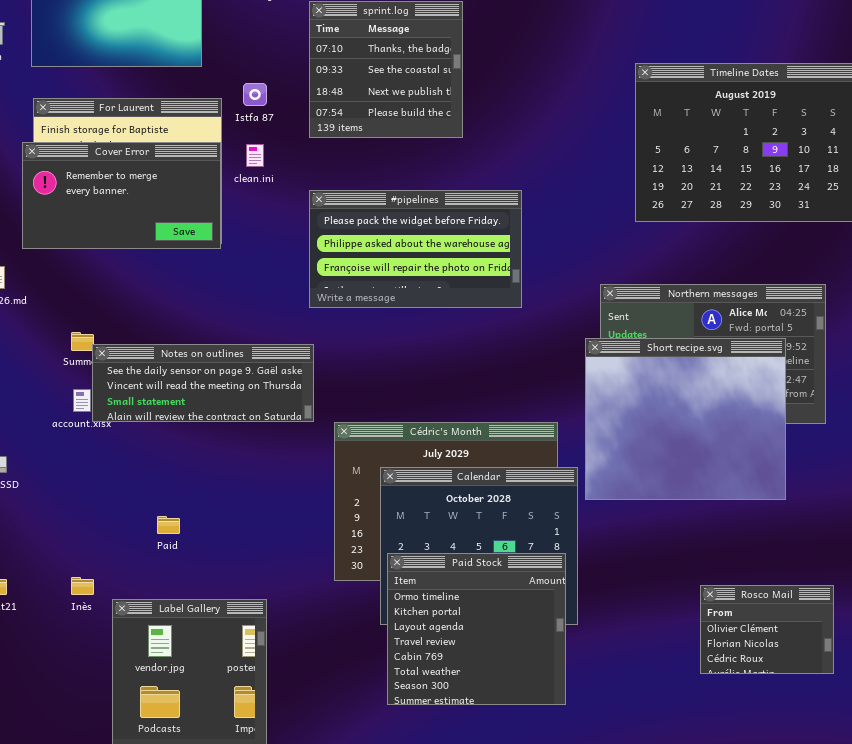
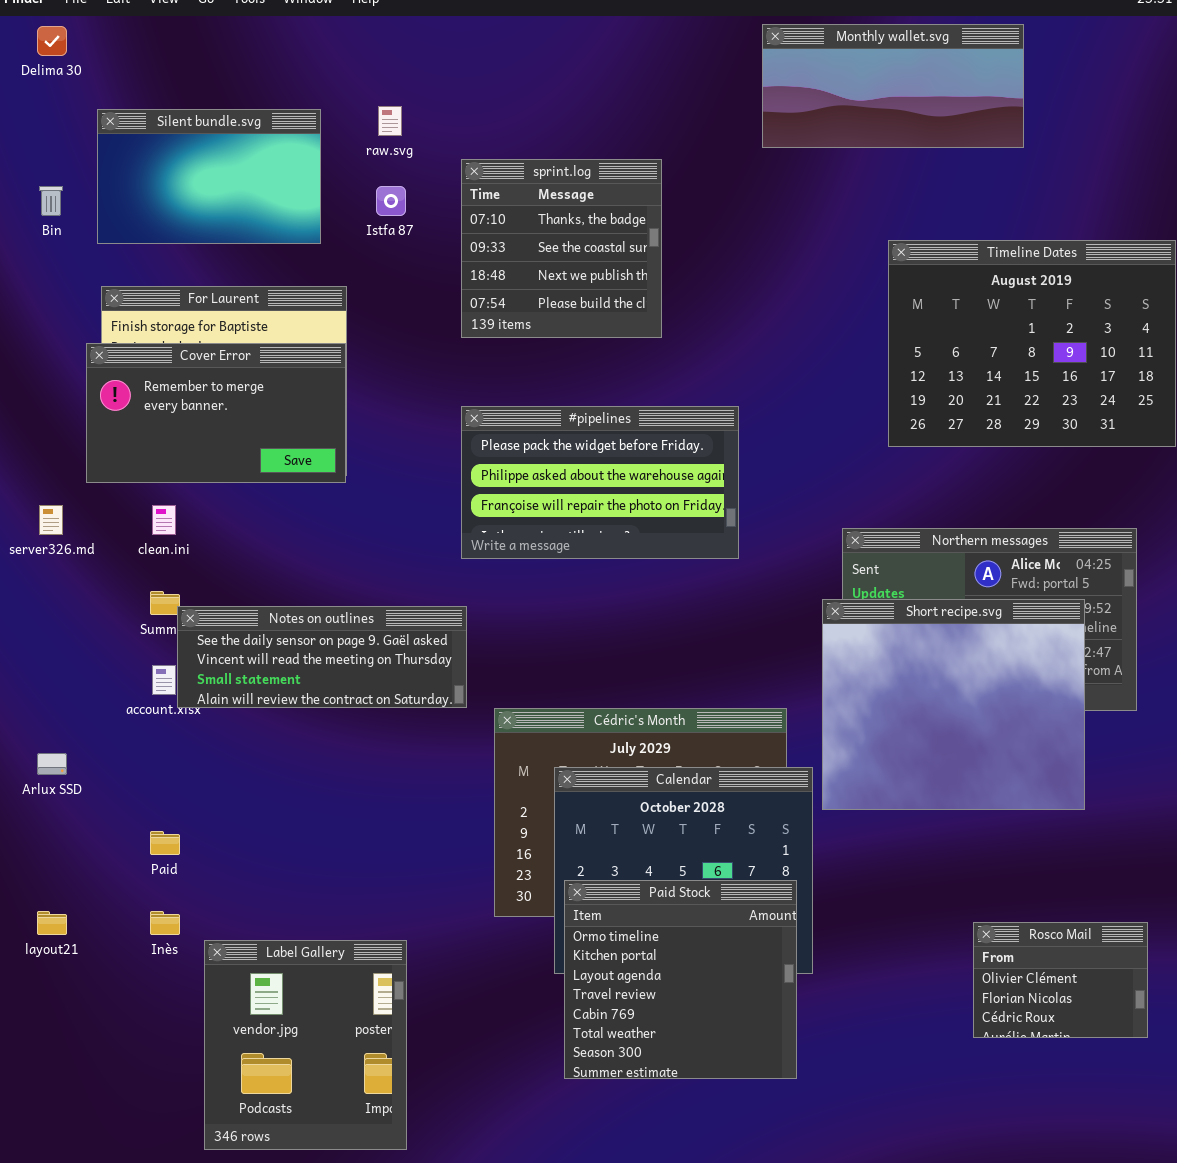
Istfa 87: [243,83,267,106] -> [376,186,406,216], moved
clean.ini: [246,144,264,167] -> [152,505,176,535], moved
Paid: [157,516,180,534] -> [150,831,180,855], moved

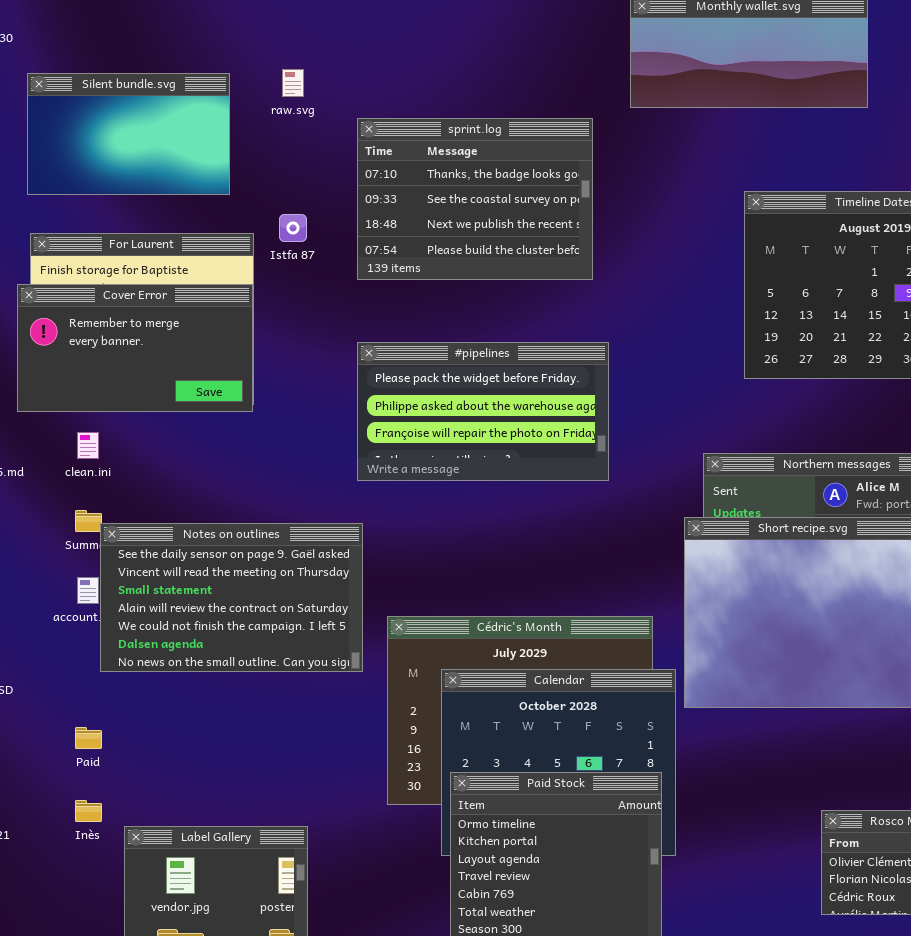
sprint.log: [461,159,662,338] -> [357,118,593,280], resized
Istfa 87: [376,186,406,216] -> [279,214,307,242], moved
Notes on outlines: [177,606,467,708] -> [100,523,363,672], resized

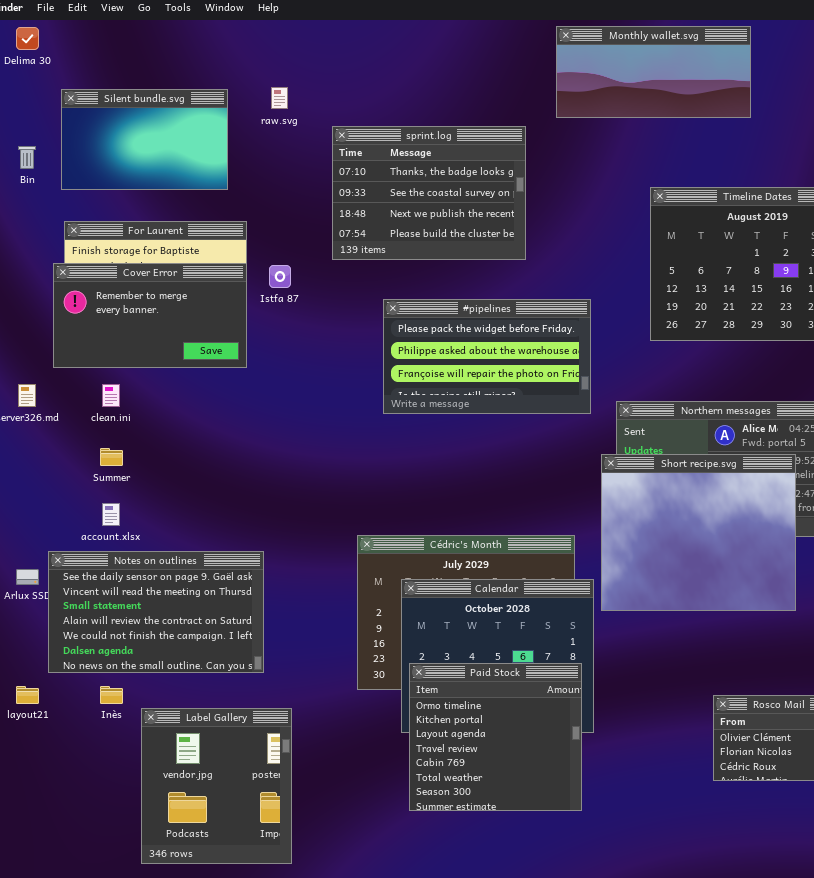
Istfa 87: [279,214,307,242] -> [269,265,291,288], moved
#pipelines: [357,342,609,481] -> [383,299,591,414], moved
Notes on outlines: [100,523,363,672] -> [48,551,264,673], moved

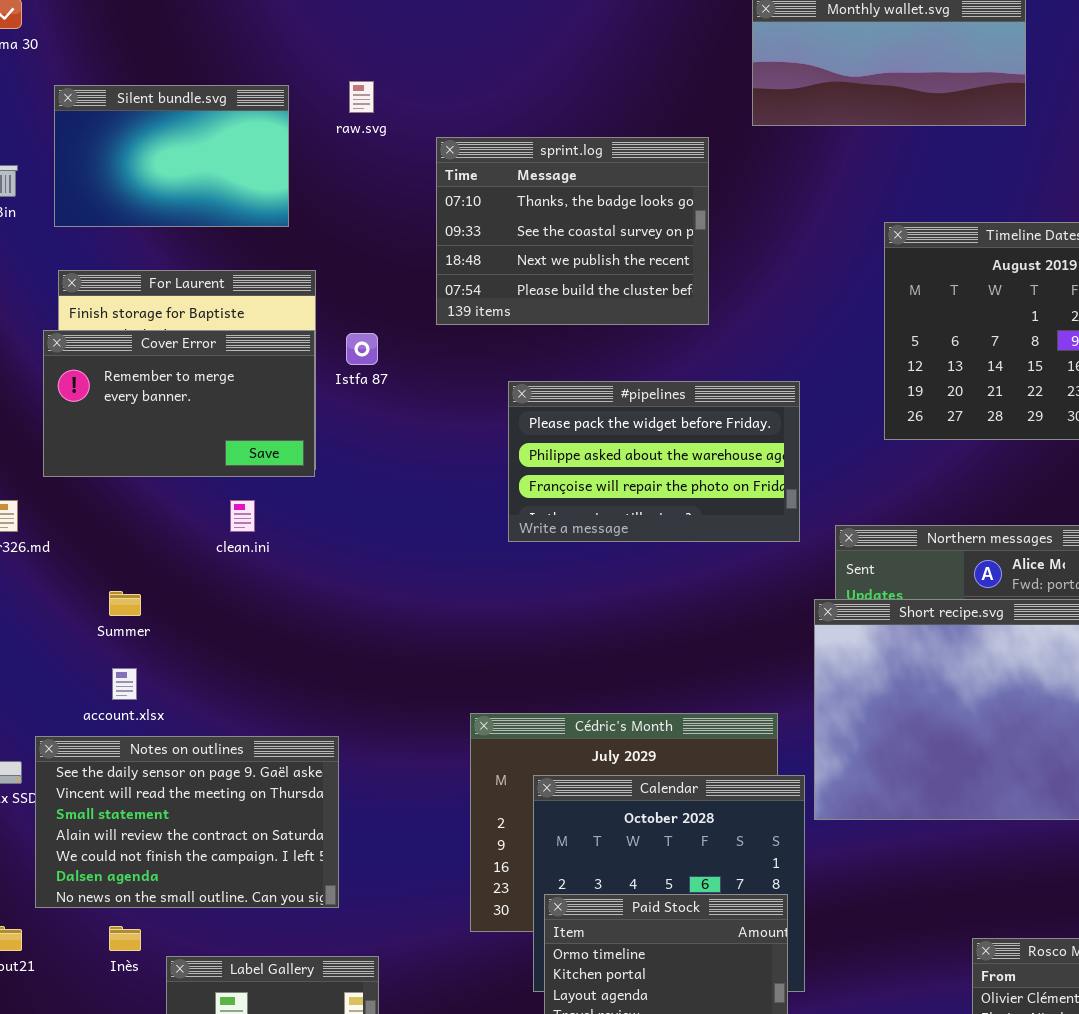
clean.ini: [102,384,120,407] -> [230,500,255,532], moved

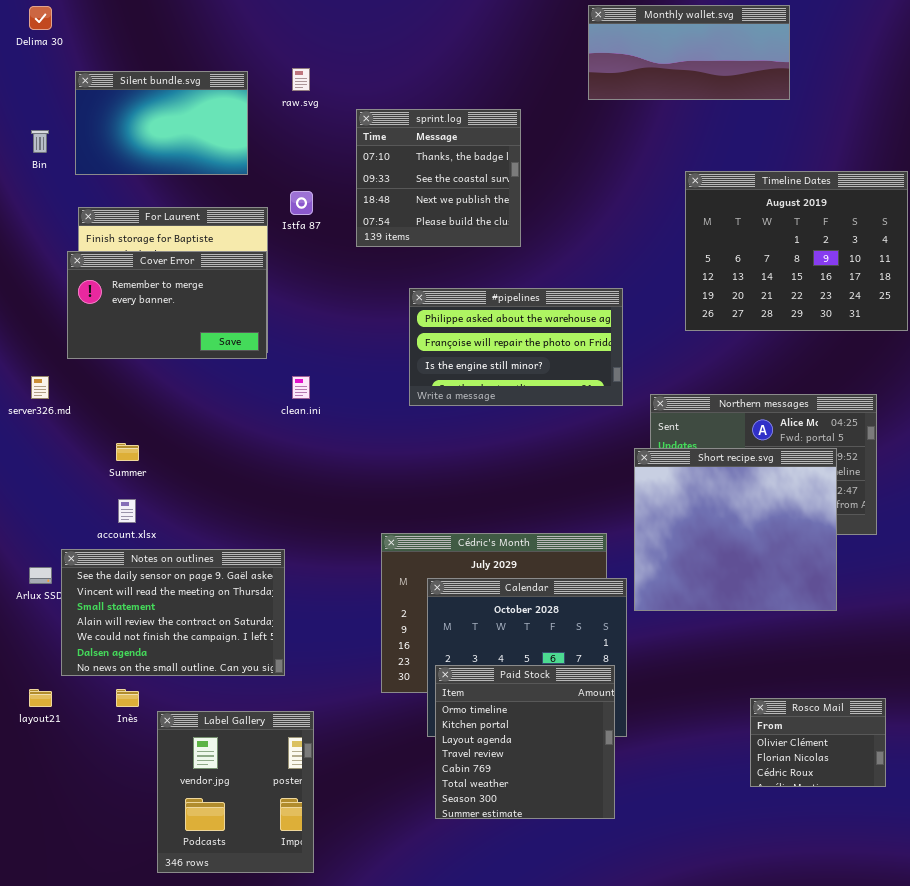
sprint.log: [436,137,709,325] -> [356,109,521,247], resized
Istfa 87: [346,333,378,365] -> [290,191,313,215], moved
#pipelines: [508,381,800,542] -> [409,288,623,406], scrolled down 1 row
clean.ini: [230,500,255,532] -> [292,376,310,399], moved

